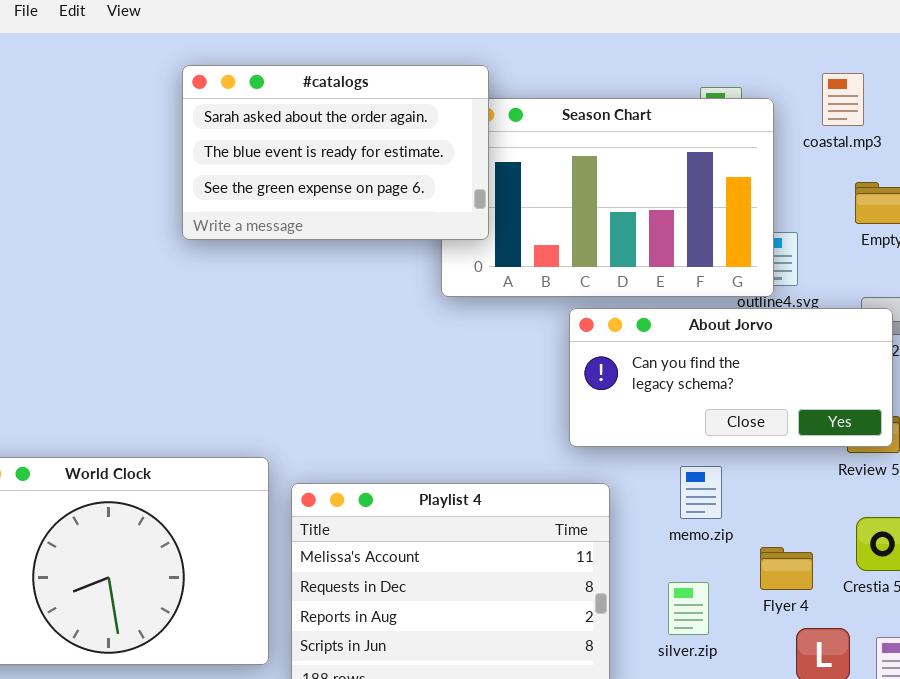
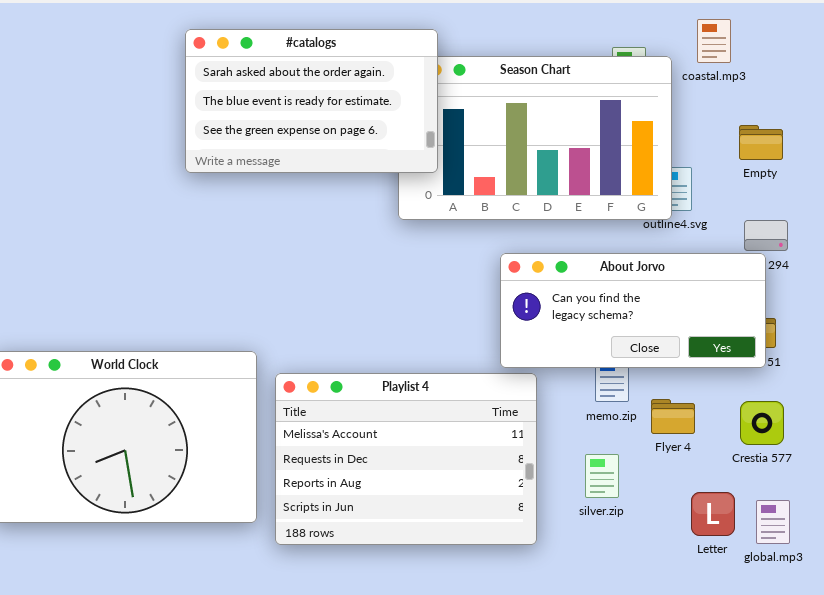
coastal.mp3: [822,73,864,126] -> [697,19,731,63], moved
About Jorvo: [569,308,893,447] -> [500,253,766,368], moved
Flyer 4: [760,547,813,590] -> [651,399,695,434], moved

